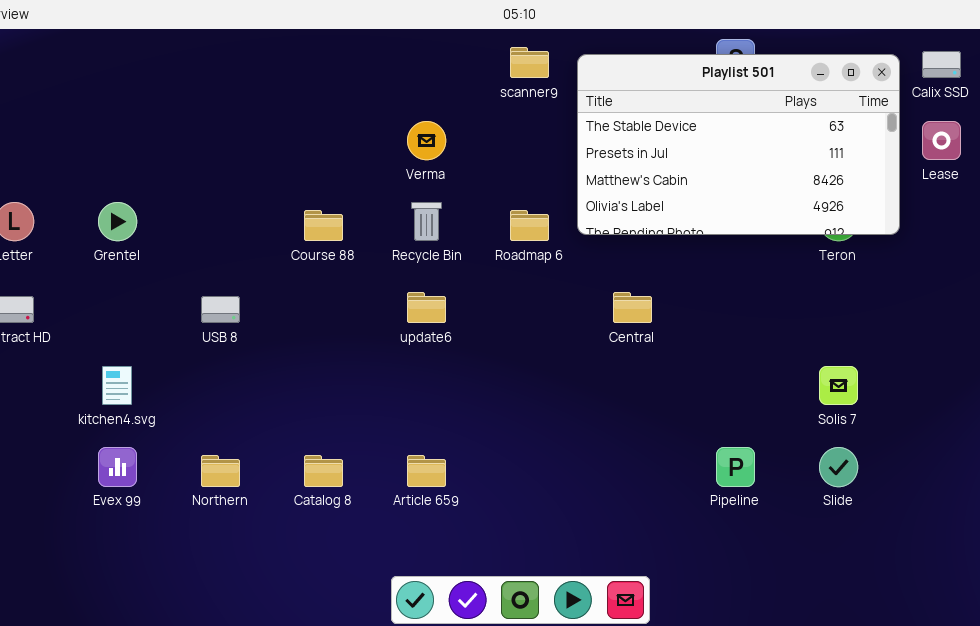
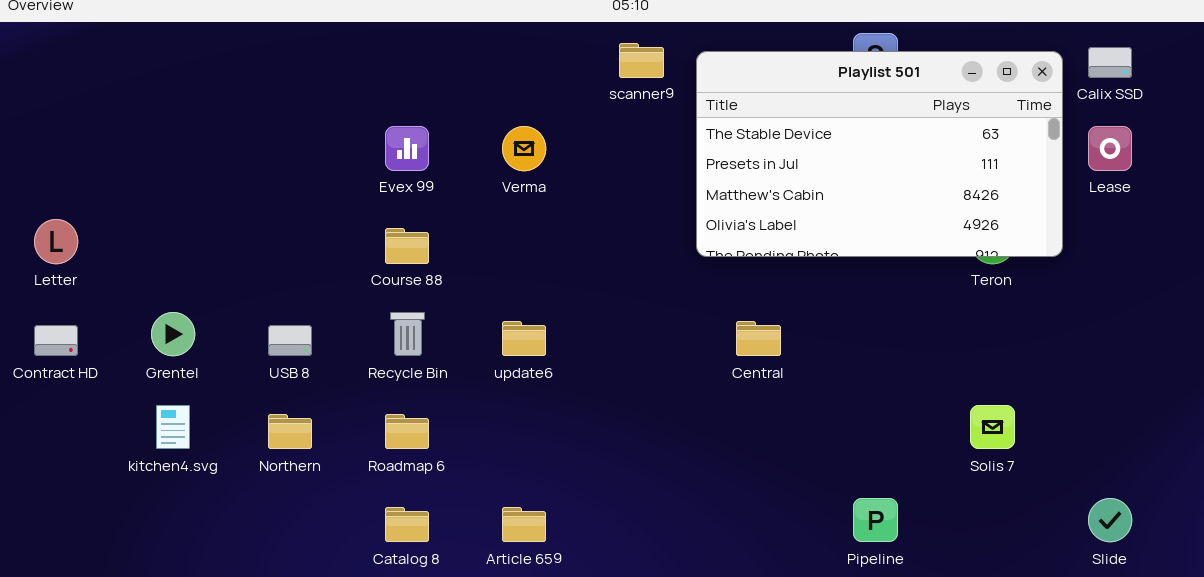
Grentel: [98,202,137,241] -> [151,312,195,356], moved
Recycle Bin: [411,202,442,241] -> [390,312,425,356], moved
Roadmap 6: [510,210,549,241] -> [385,414,429,449], moved
Evex 99: [98,447,137,487] -> [385,126,429,171], moved
Slide: [819,447,858,487] -> [1088,498,1132,542], moved
Northern: [201,455,240,487] -> [268,414,312,449], moved

